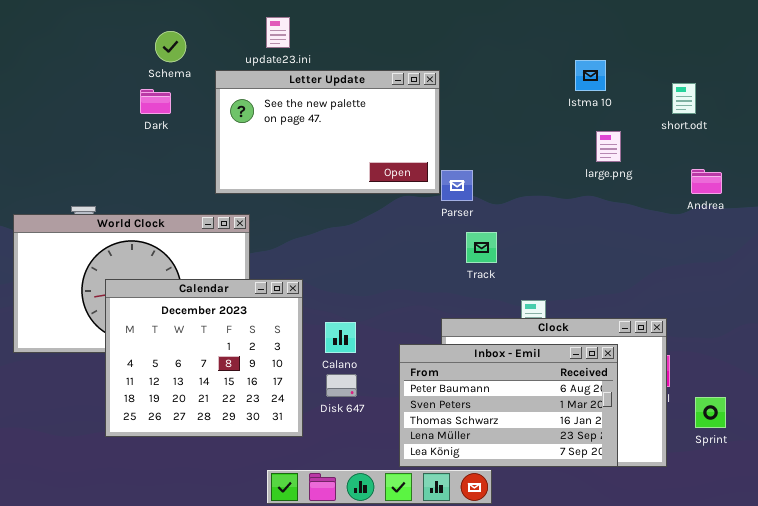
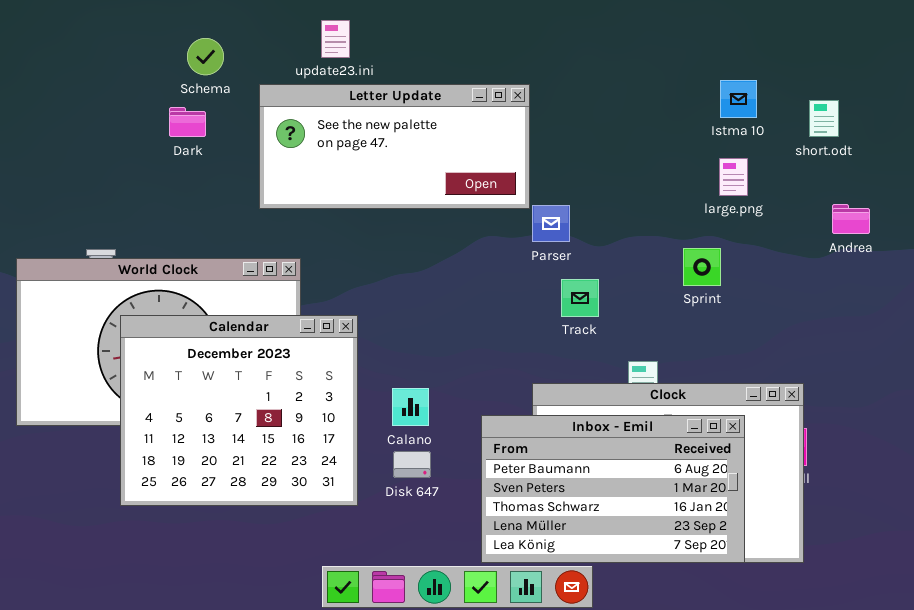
Istma 10: [575,60,606,91] -> [720,80,757,118], moved
Letter Update: [215,70,440,194] -> [259,84,530,209], resized
Calendar: [105,279,303,437] -> [120,315,358,506], moved
Sprint: [695,397,726,428] -> [683,248,721,286], moved

